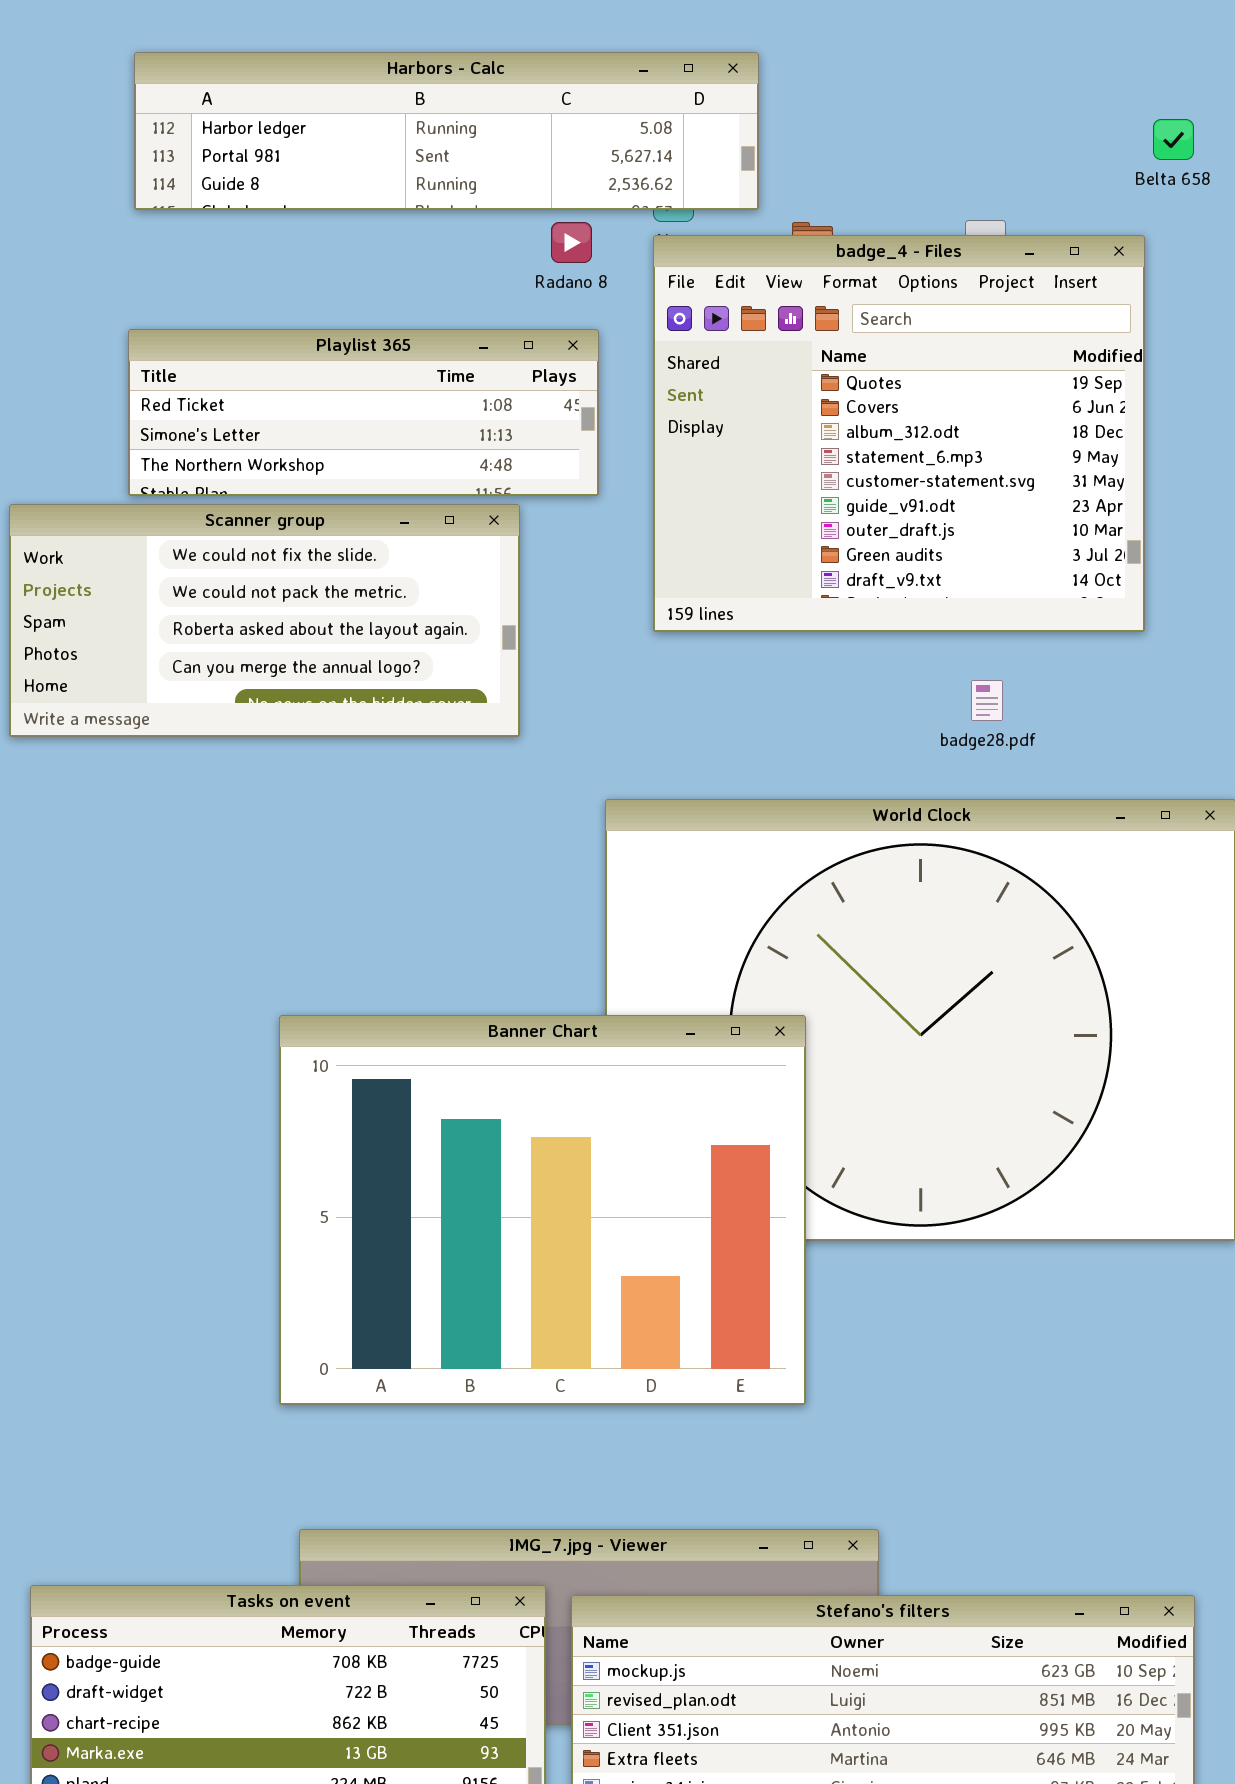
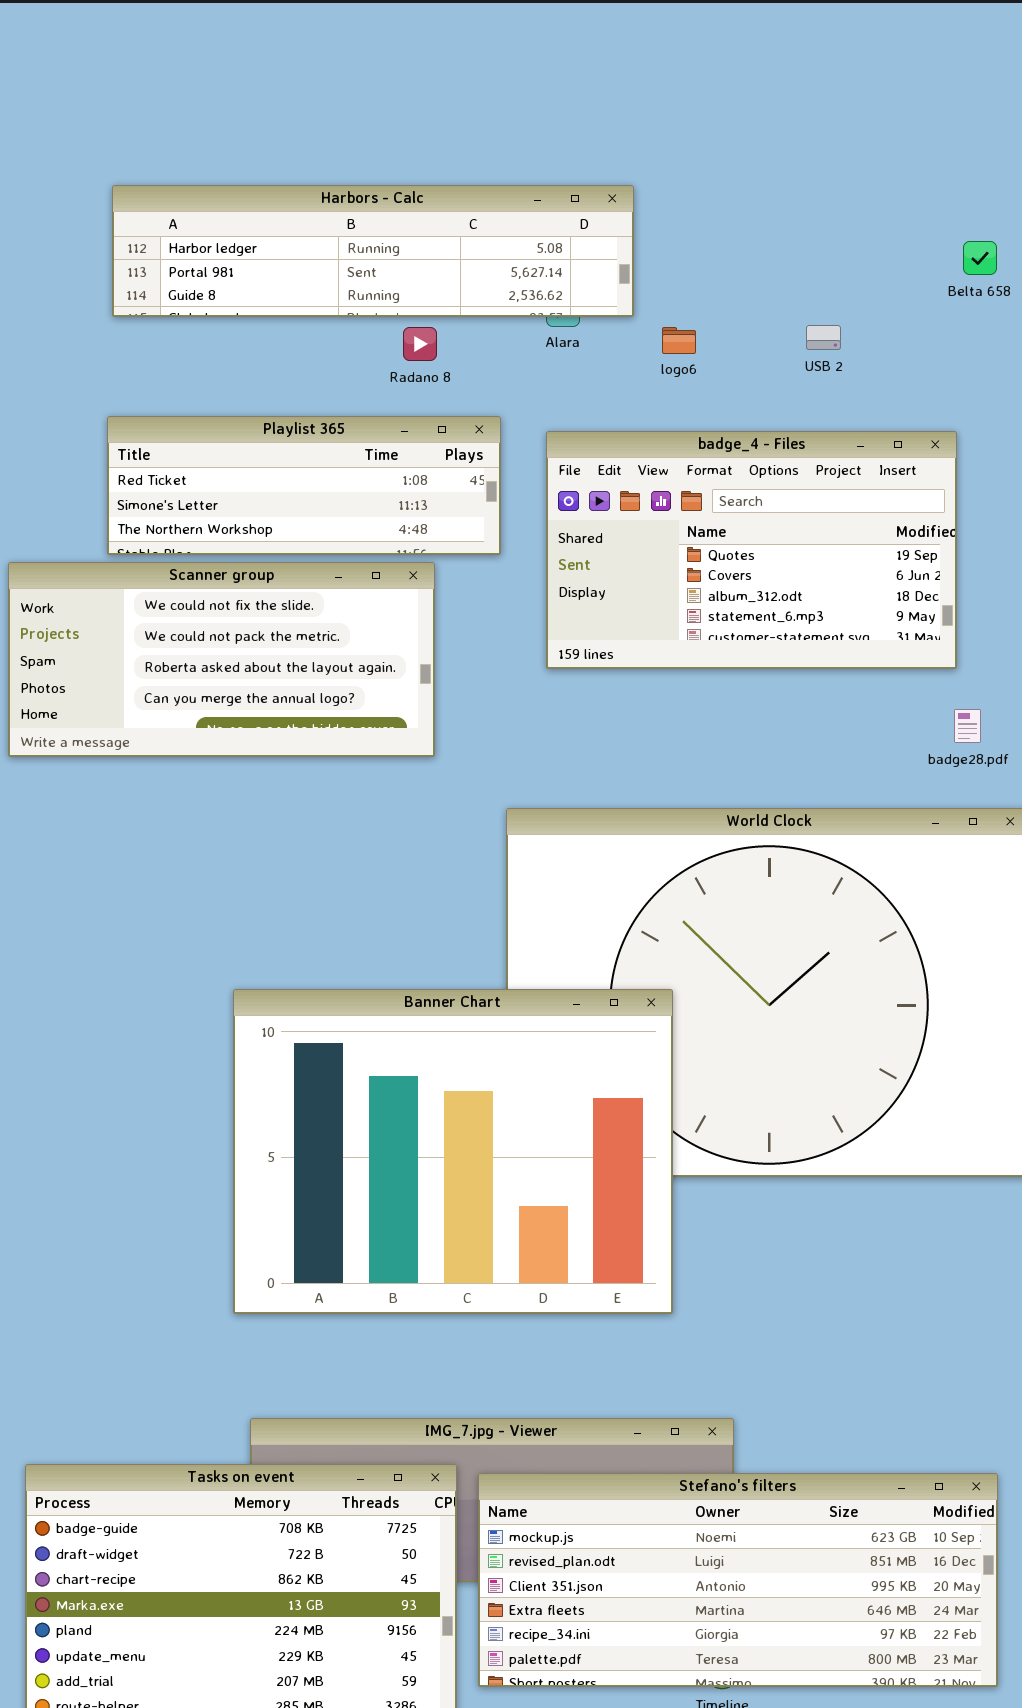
Radano 8: [551,222,592,263] -> [403,327,437,361], moved
badge_4 - Files: [653,235,1145,632] -> [546,431,957,669], resized
badge28.pdf: [971,680,1003,721] -> [954,709,981,743], moved

